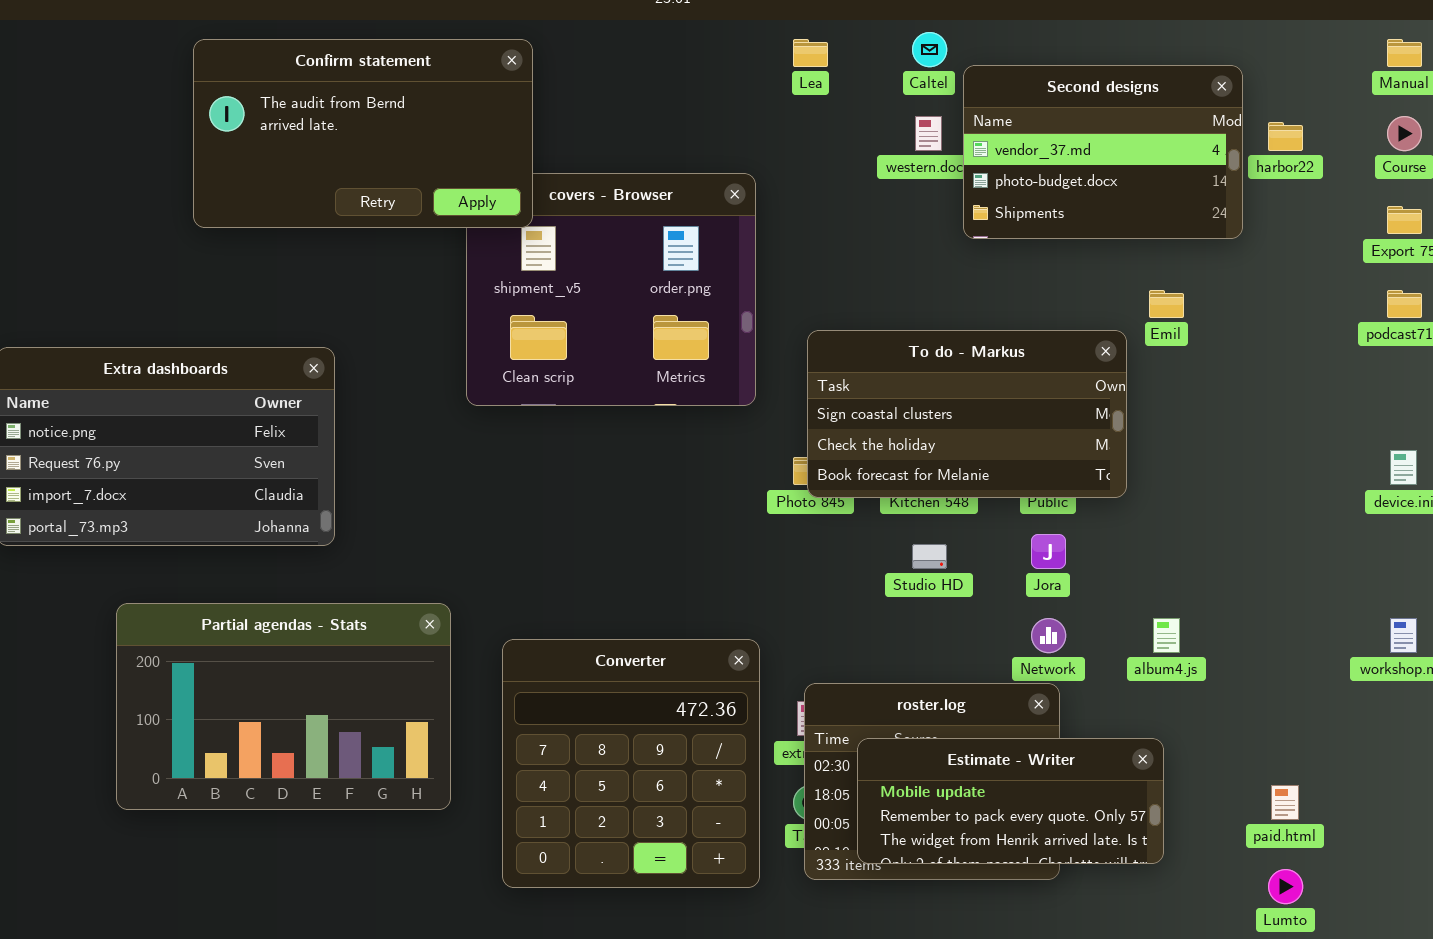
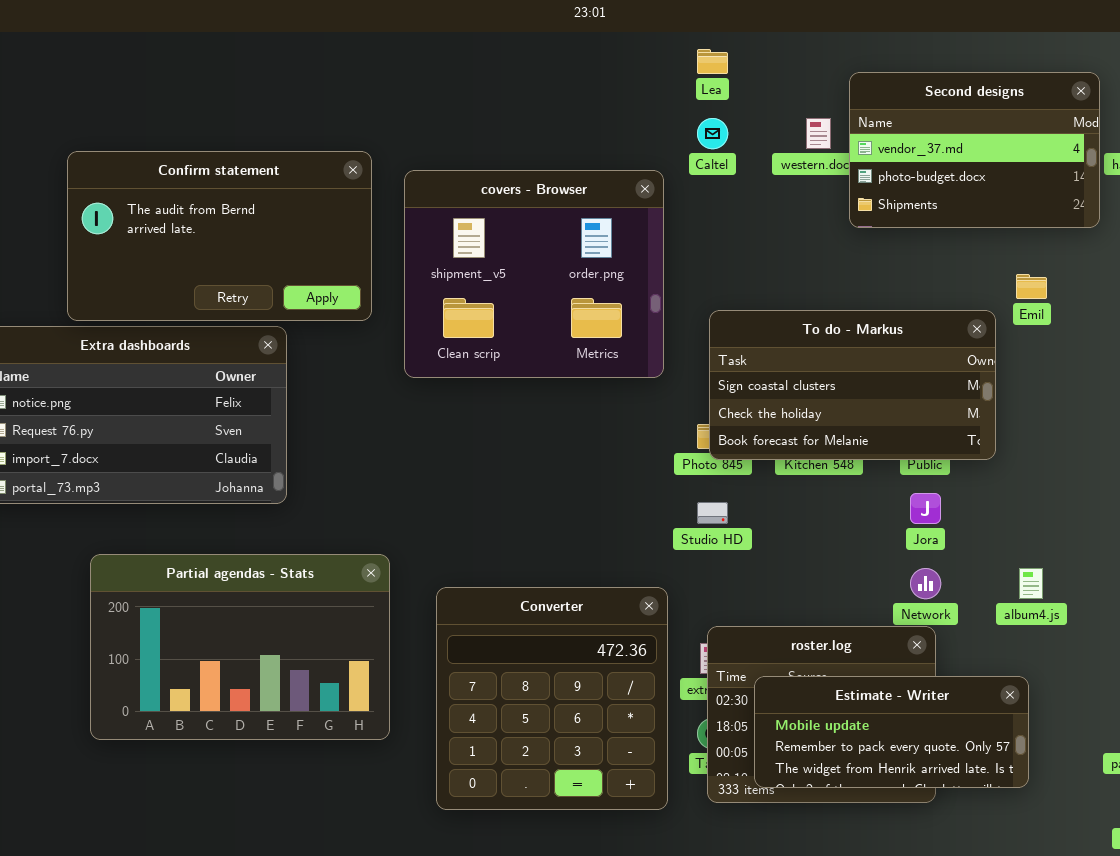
Caltel: [912,32,947,67] -> [697,118,728,149], moved
Confirm statement: [193,39,533,228] -> [67,151,372,321], moved
Studio HD: [912,544,947,569] -> [697,502,728,524], moved

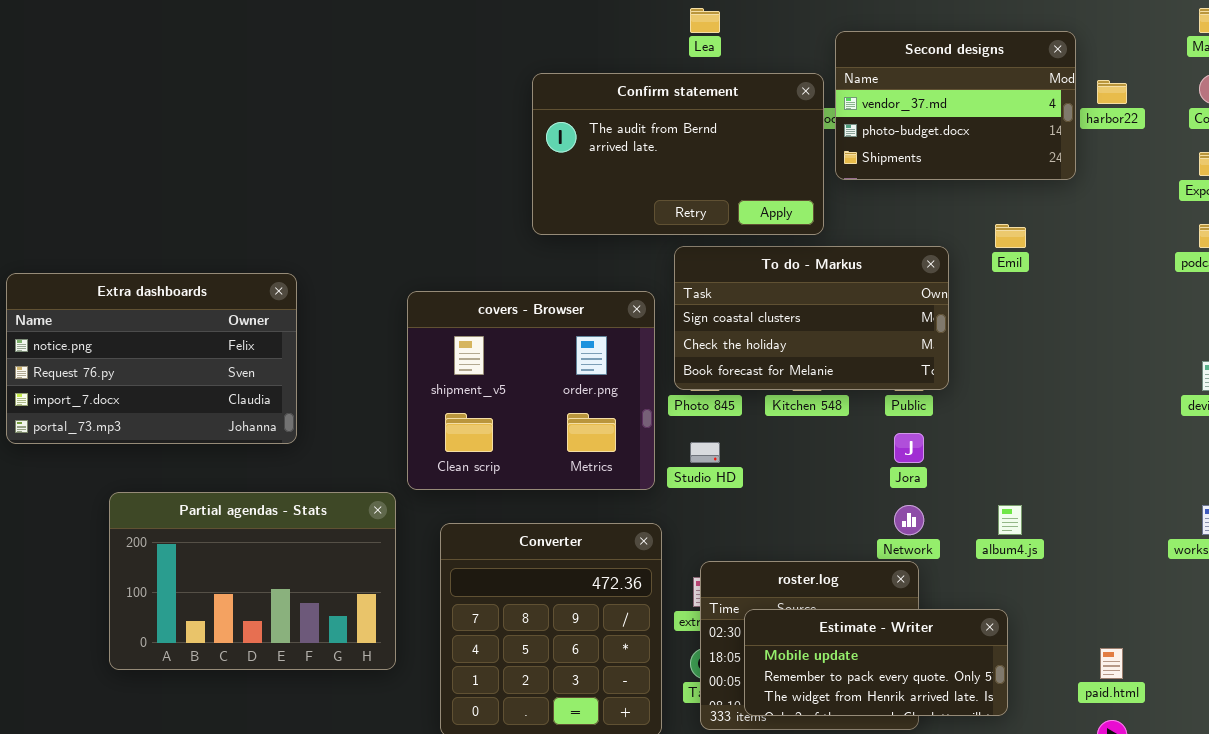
Confirm statement: [67,151,372,321] -> [532,73,824,235], moved
covers - Browser: [404,170,664,378] -> [407,291,655,490], moved
To do - Markus: [709,310,996,460] -> [674,246,949,390], moved

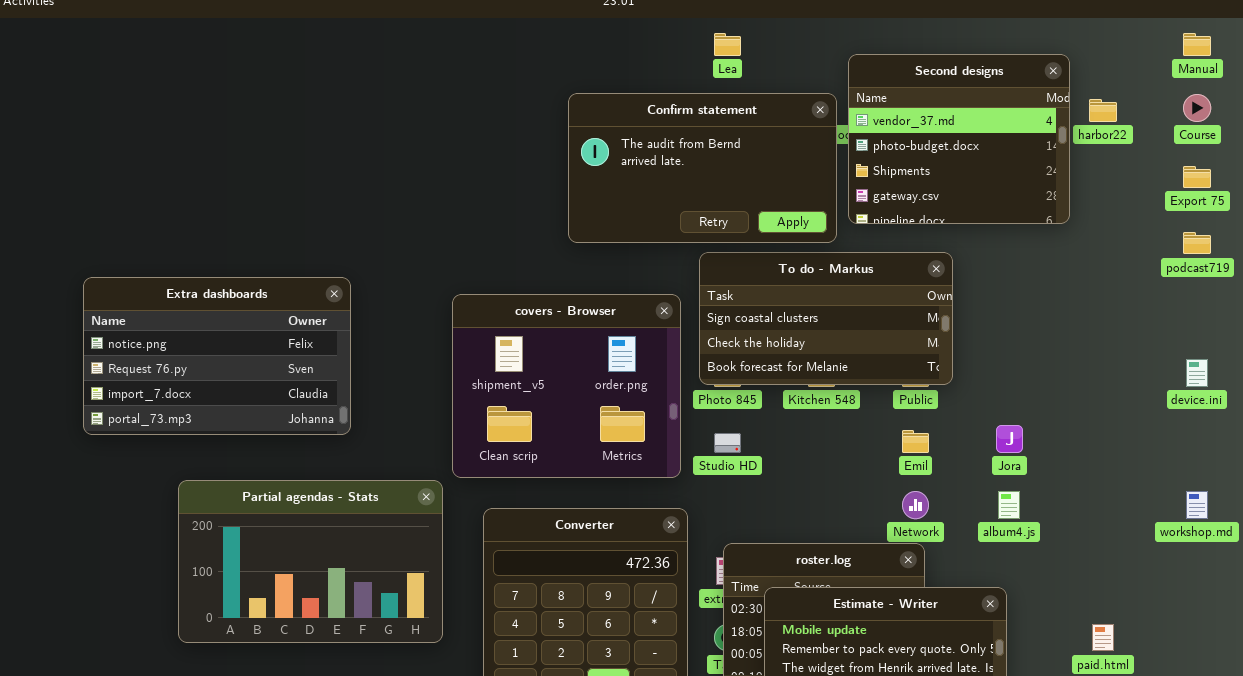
Second designs: [835,31,1076,180] -> [848,54,1070,224], resized
Emil: [995,224,1026,248] -> [902,430,929,453], moved
Jora: [894,433,924,463] -> [996,425,1023,453], moved

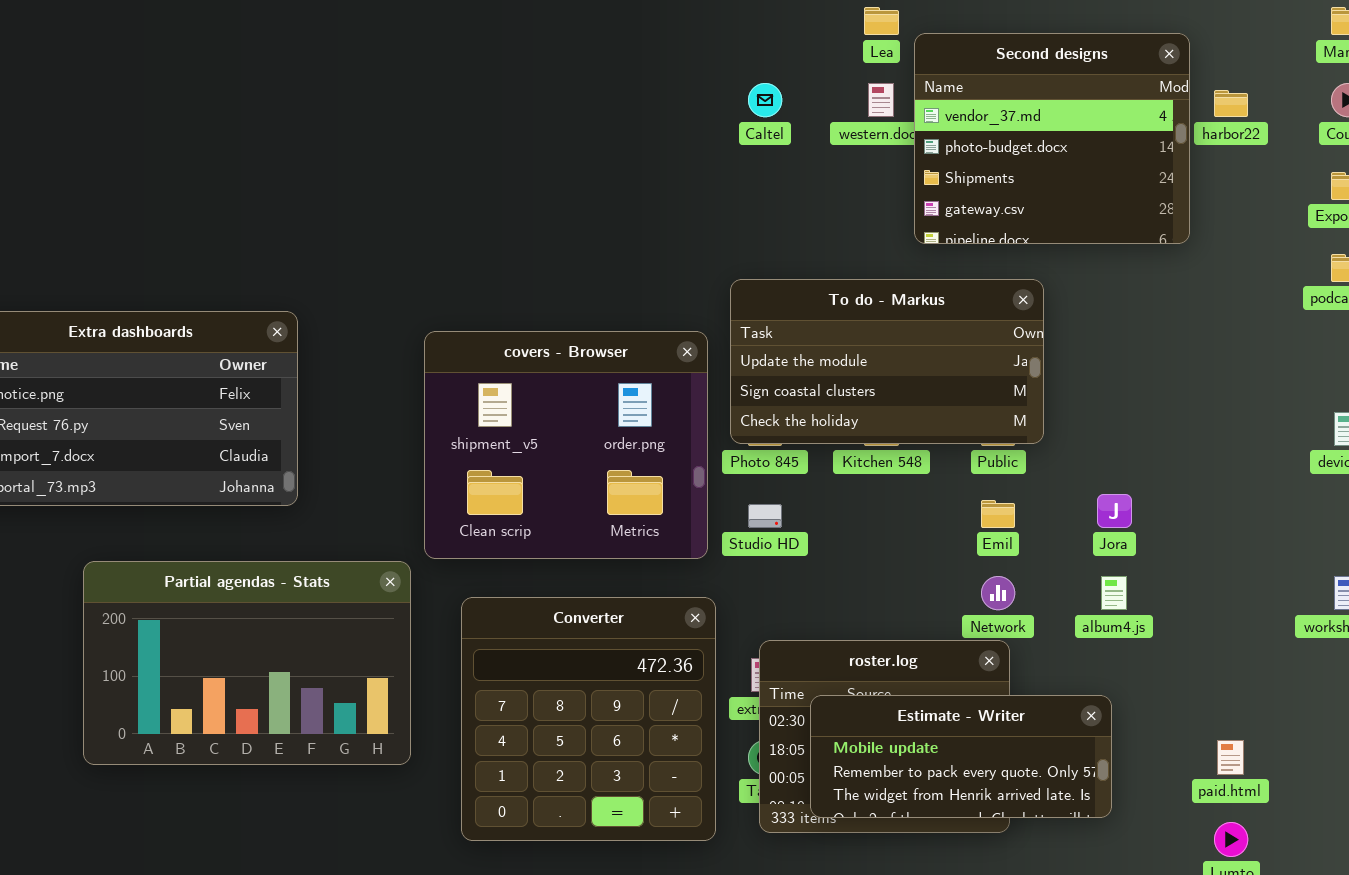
Lea: [714,33,741,56] -> [864,7,899,35], moved
Confirm statement: [568,93,837,243] -> none, closed
To do - Markus: [699,252,953,385] -> [730,279,1044,444], scrolled up 1 row

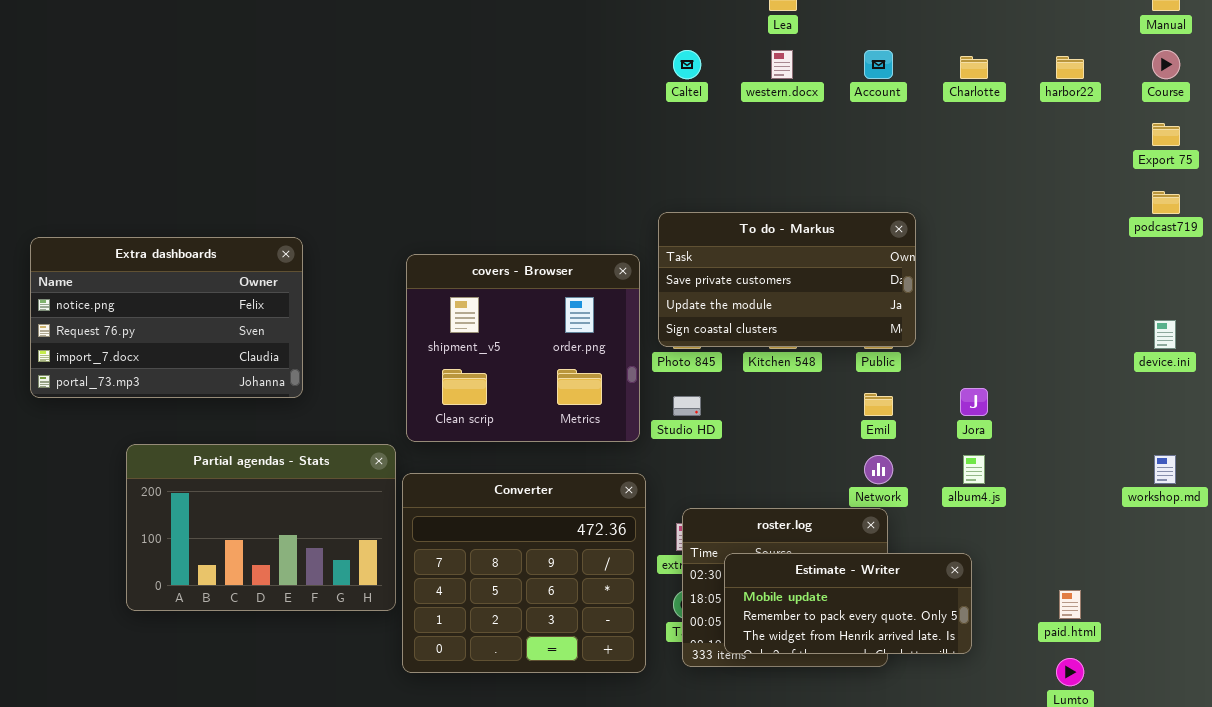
Second designs: [914,33,1190,244] -> none, closed
To do - Markus: [730,279,1044,444] -> [658,212,916,347], scrolled up 1 row
Converter: [461,597,716,841] -> [402,473,646,673], resized

